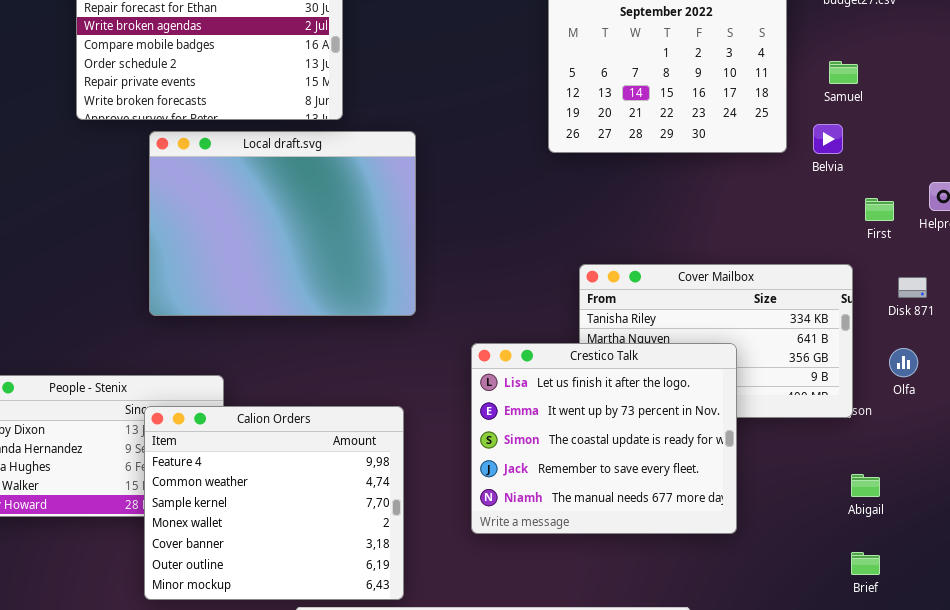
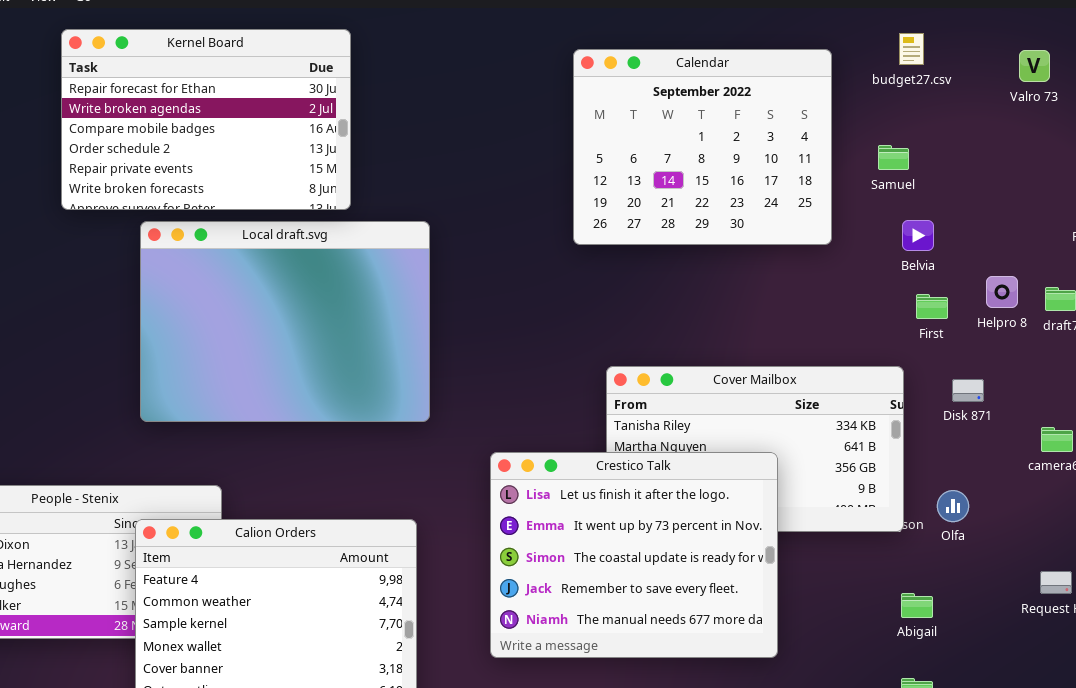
Belvia: [813,124,843,154] -> [902,220,934,251], moved
Olfa: [889,348,918,377] -> [937,490,969,522], moved

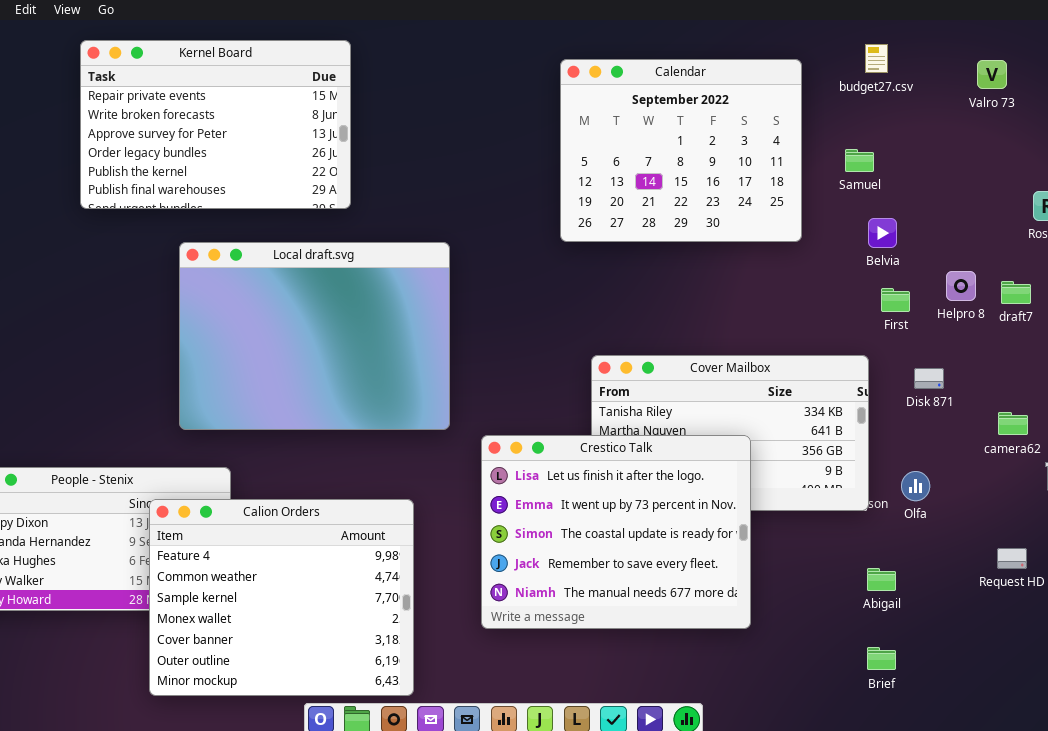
Kernel Board: [61,29,351,210] -> [80,40,351,209], scrolled down 4 rows
Local draft.svg: [140,221,430,422] -> [179,242,450,430], moved

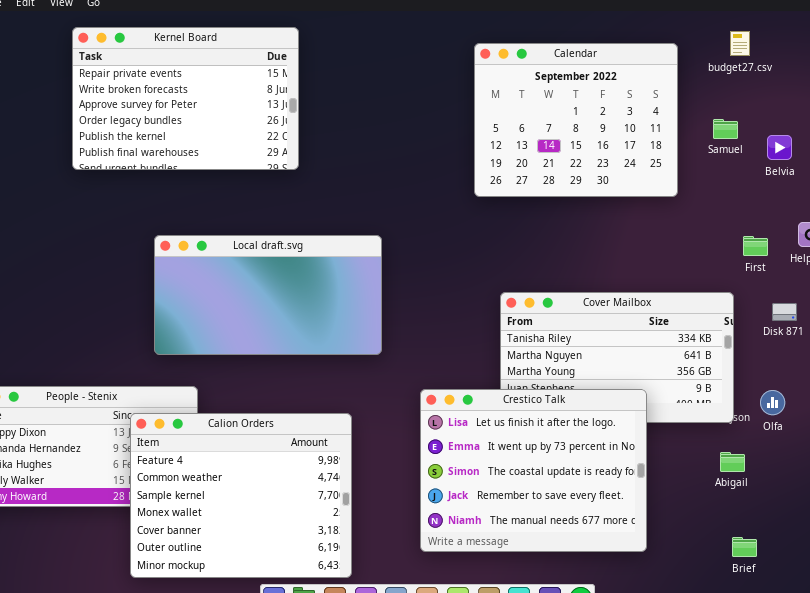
Belvia: [868,218,897,248] -> [767,135,792,160], moved
Local draft.svg: [179,242,450,430] -> [154,235,382,355], resized
Crestico Talk: [481,435,751,629] -> [420,389,647,552], moved
Abigail: [867,568,896,591] -> [720,452,745,472], moved

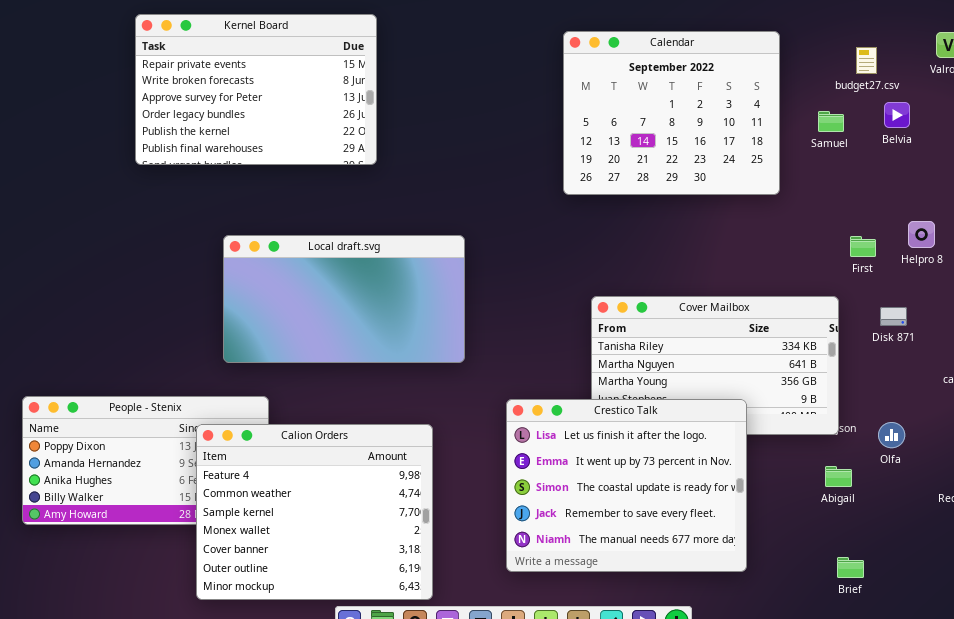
budget27.csv: [730,31,750,56] -> [856,47,877,74], moved
Belvia: [767,135,792,160] -> [884,102,910,128], moved
Olfa: [760,390,785,415] -> [878,422,905,448], moved

